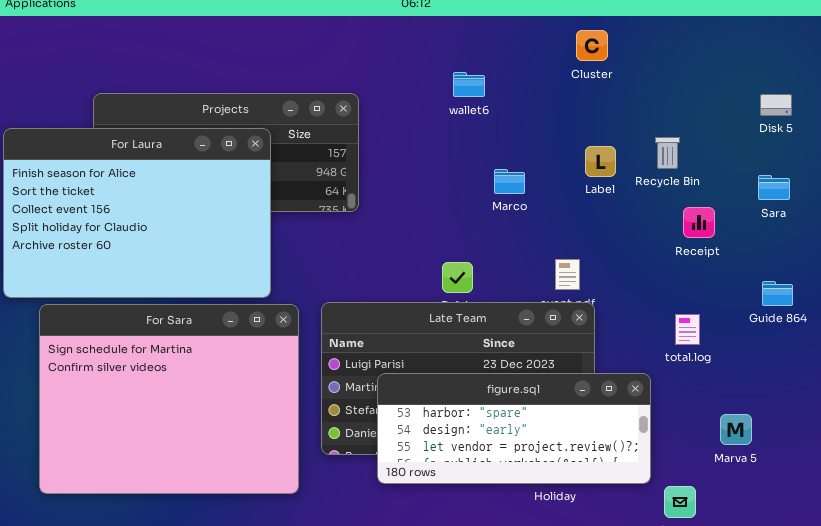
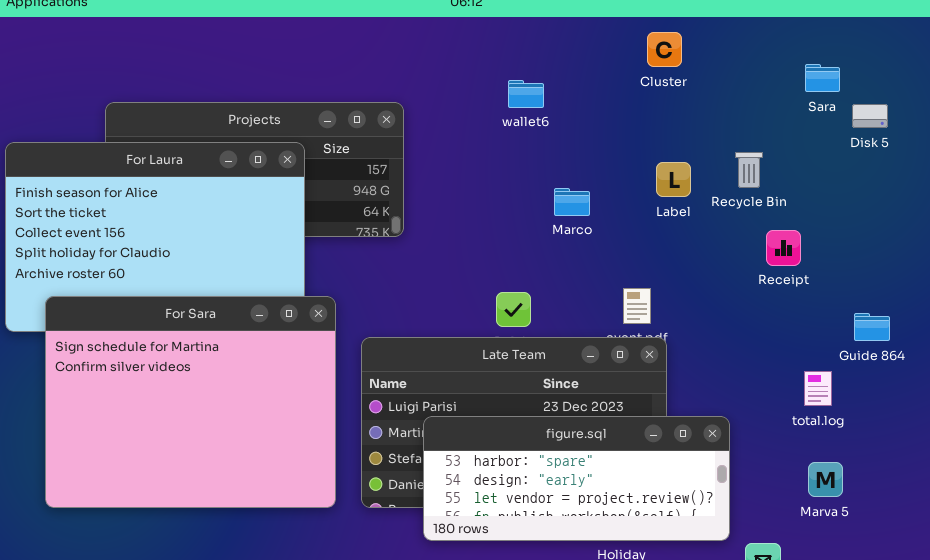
Sara: [758,175,790,200] -> [805,64,840,92], moved
For Sara: [39,304,299,494] -> [45,296,336,508], moved
total.log: [675,314,700,345] -> [804,371,832,406], moved

